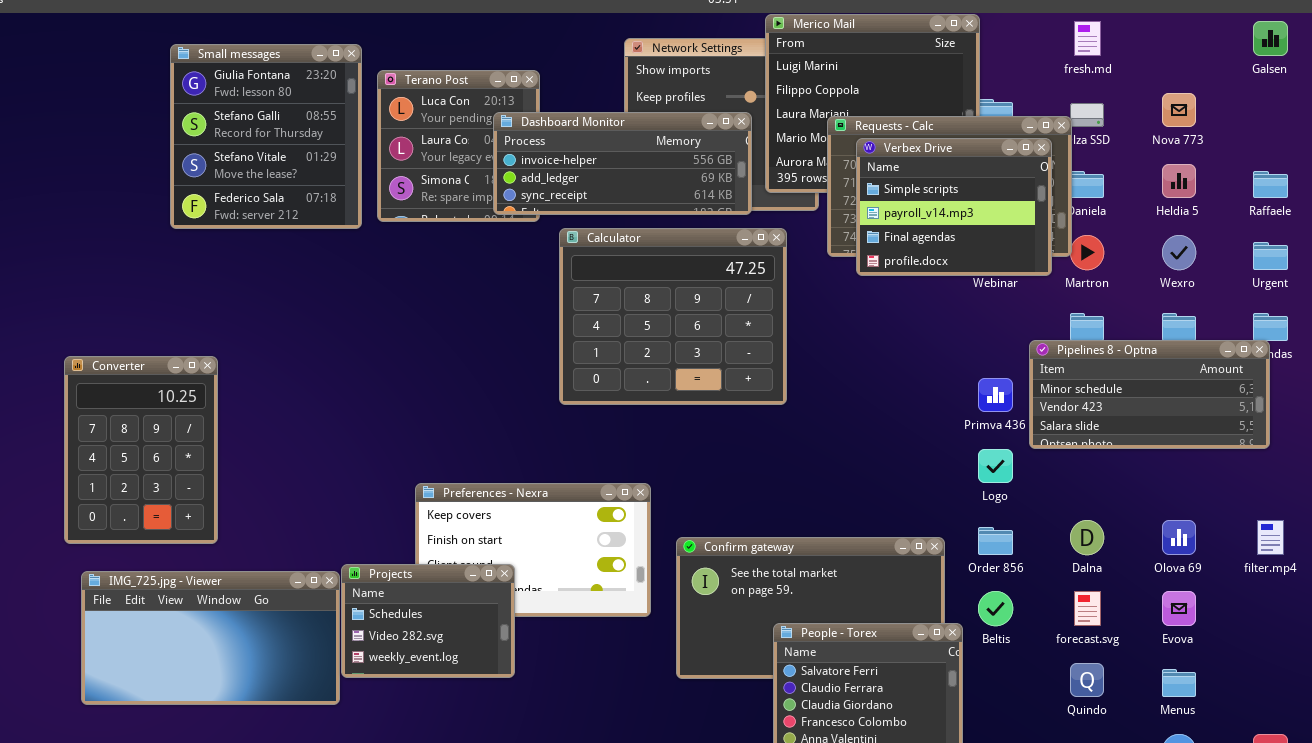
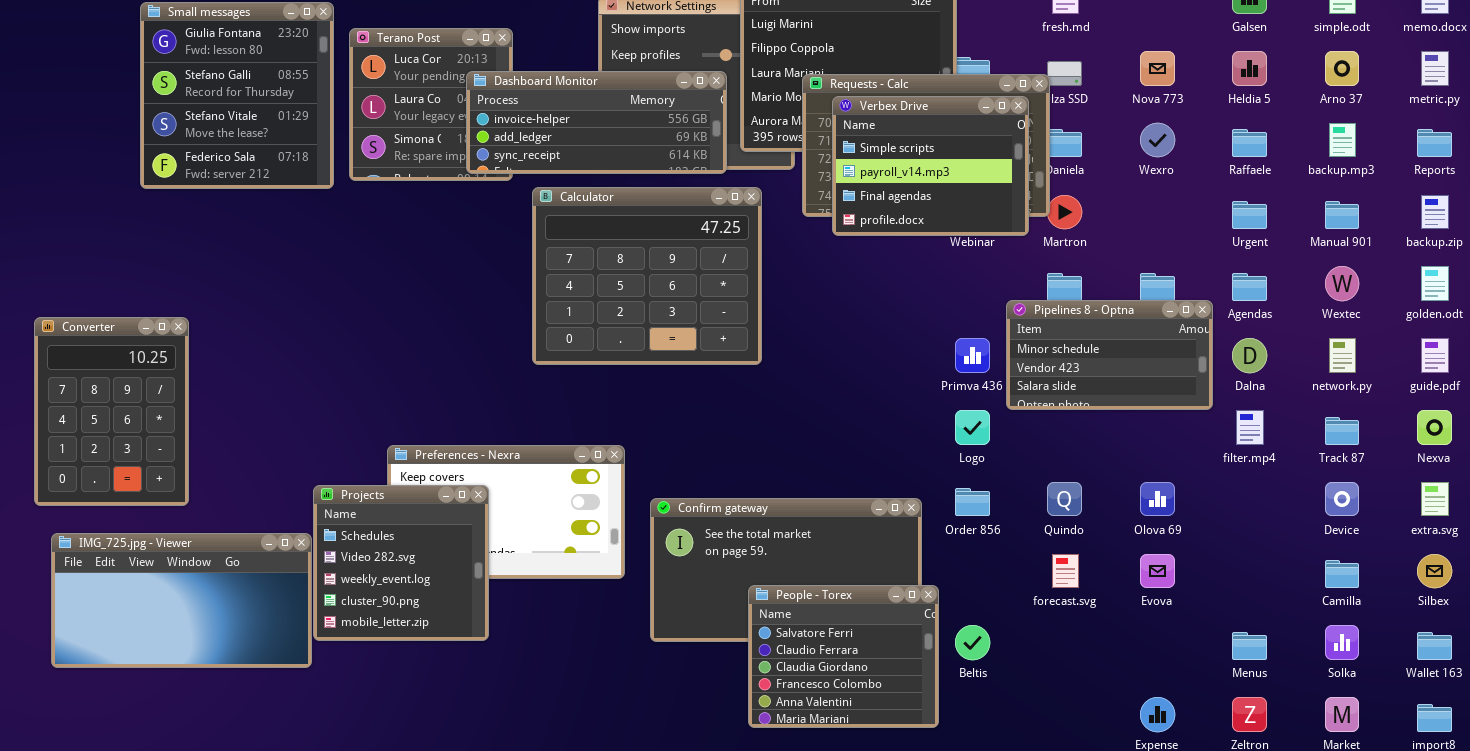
Heldia 5: [1162,164,1196,198] -> [1232,51,1267,86], moved
Wexro: [1162,235,1196,270] -> [1140,123,1175,157], moved
Pipelines 8 - Optna: [1029,340,1270,449] -> [1006,300,1213,410], resized
Dalna: [1070,520,1104,555] -> [1232,338,1267,373], moved
filter.mp4: [1257,520,1284,555] -> [1236,410,1264,445], moved
Projects: [341,564,515,678] -> [313,485,489,641], resized
Beltis: [978,591,1013,626] -> [955,625,990,660], moved
Quindo: [1070,663,1104,697] -> [1047,482,1082,516], moved
Menus: [1162,669,1196,697] -> [1232,632,1267,660], moved

